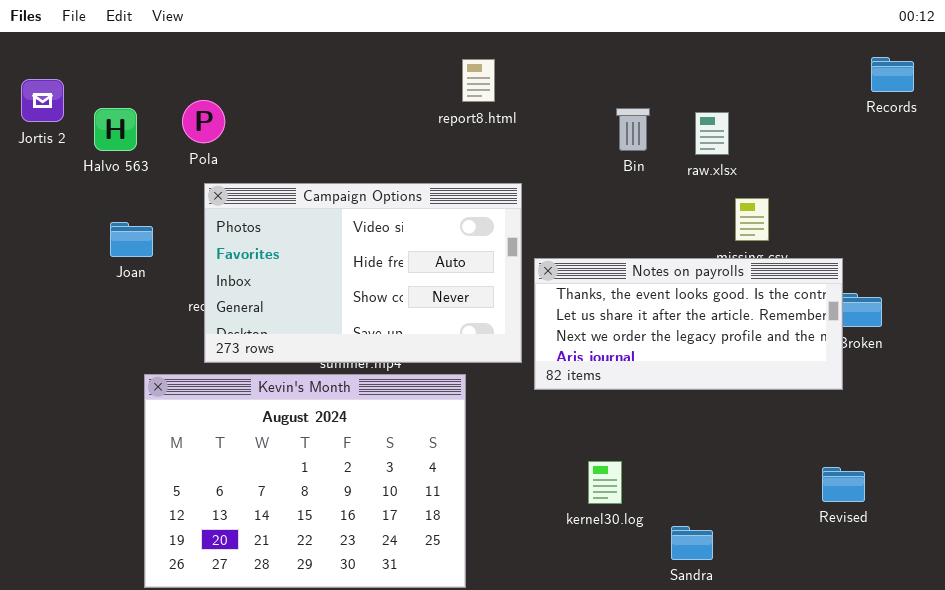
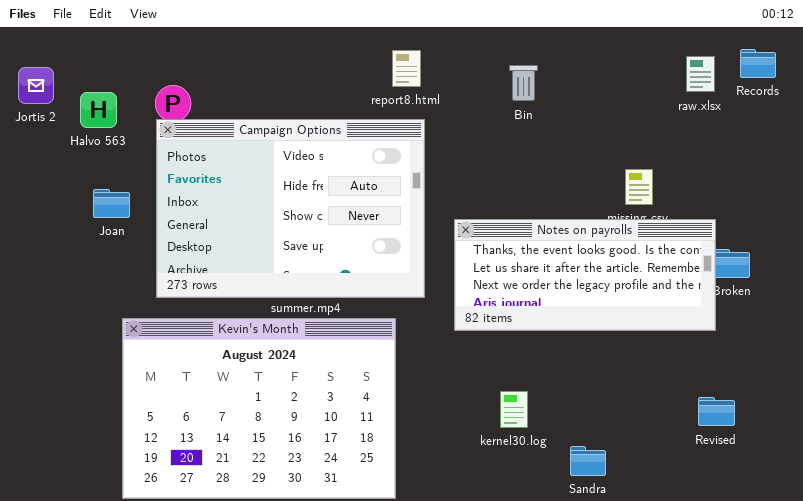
Bin: [616,108,650,151] -> [509,65,538,101], moved
raw.xlsx: [695,112,729,155] -> [686,56,715,92], moved
Campaign Options: [204,183,522,363] -> [156,119,425,298], moved, resized

